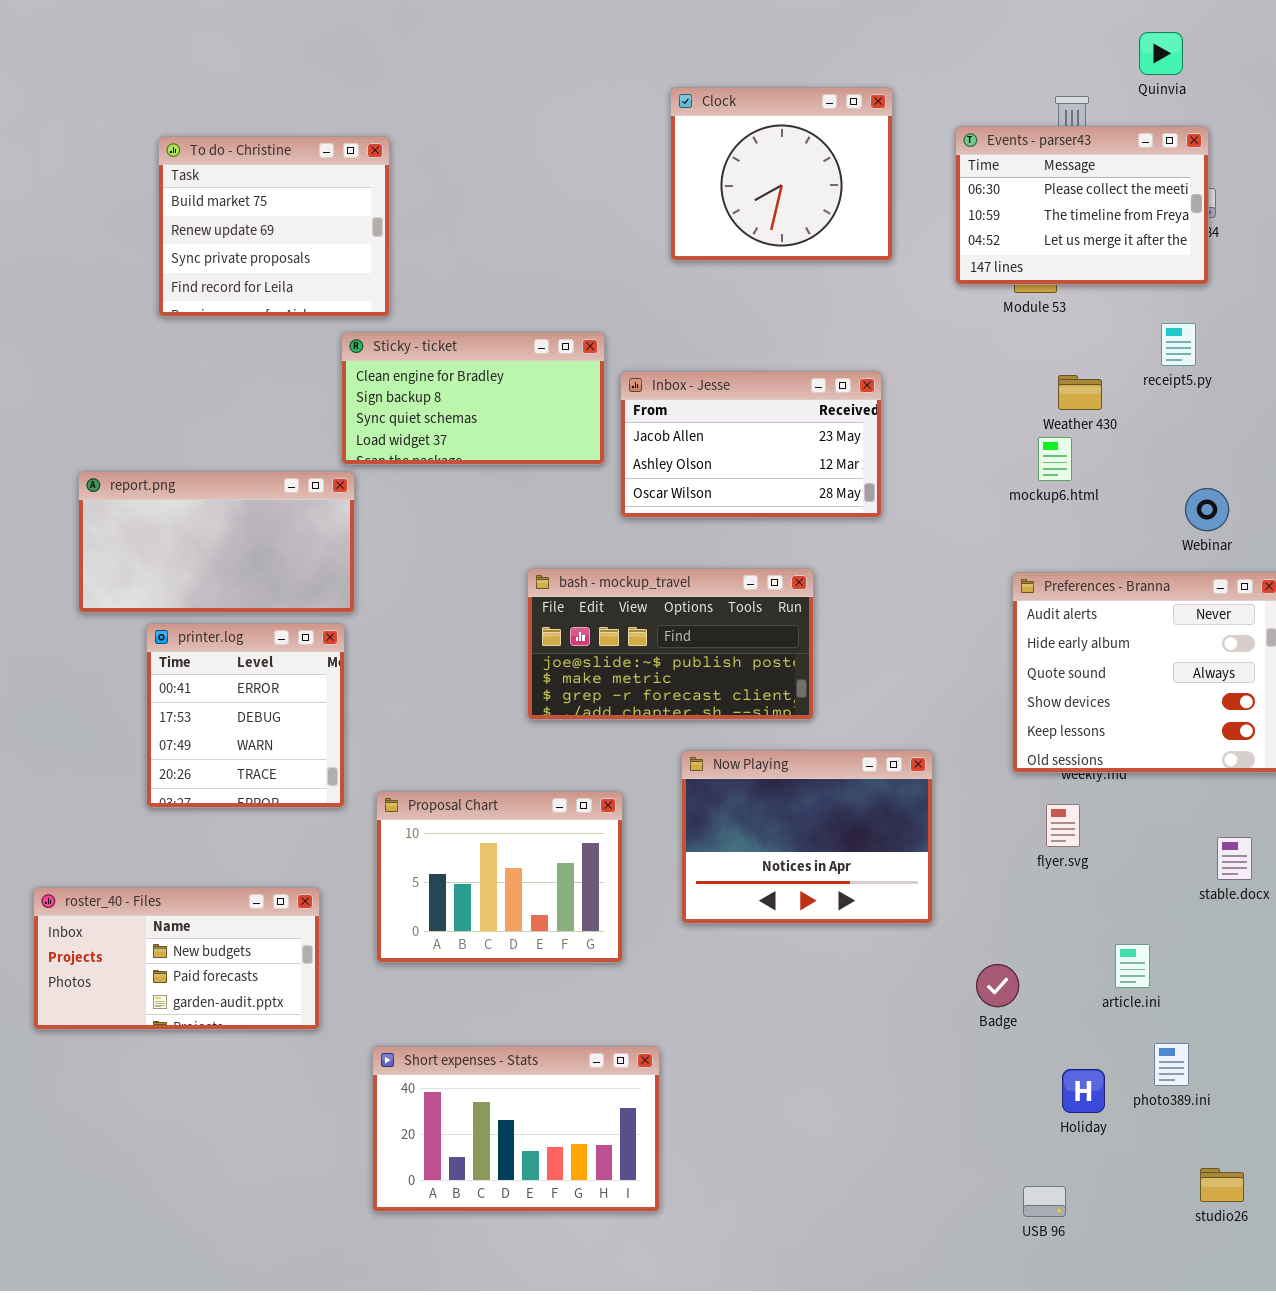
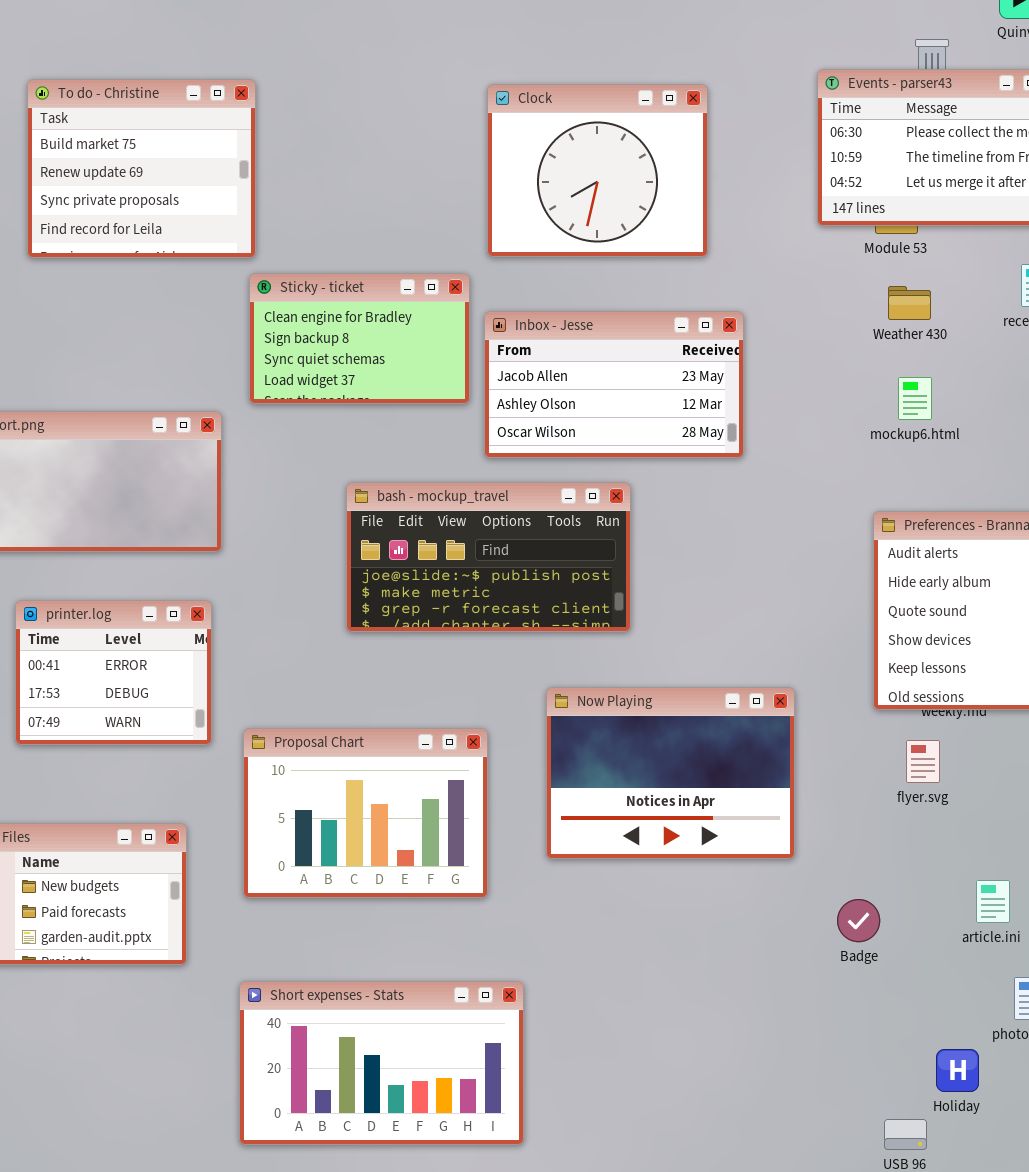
Clock: [670,87,893,261] -> [487,84,708,257], moved
Sticky - ticket: [341,332,605,465] -> [249,273,470,404], resized
Weather 430: [1058,375,1102,410] -> [888,286,931,320], moved
bash - mockup_travel: [527,568,814,720] -> [346,482,631,632], moved
printer.log: [146,623,345,808] -> [15,600,212,745], resized
Holiday: [1062,1069,1105,1113] -> [936,1049,979,1092], moved

